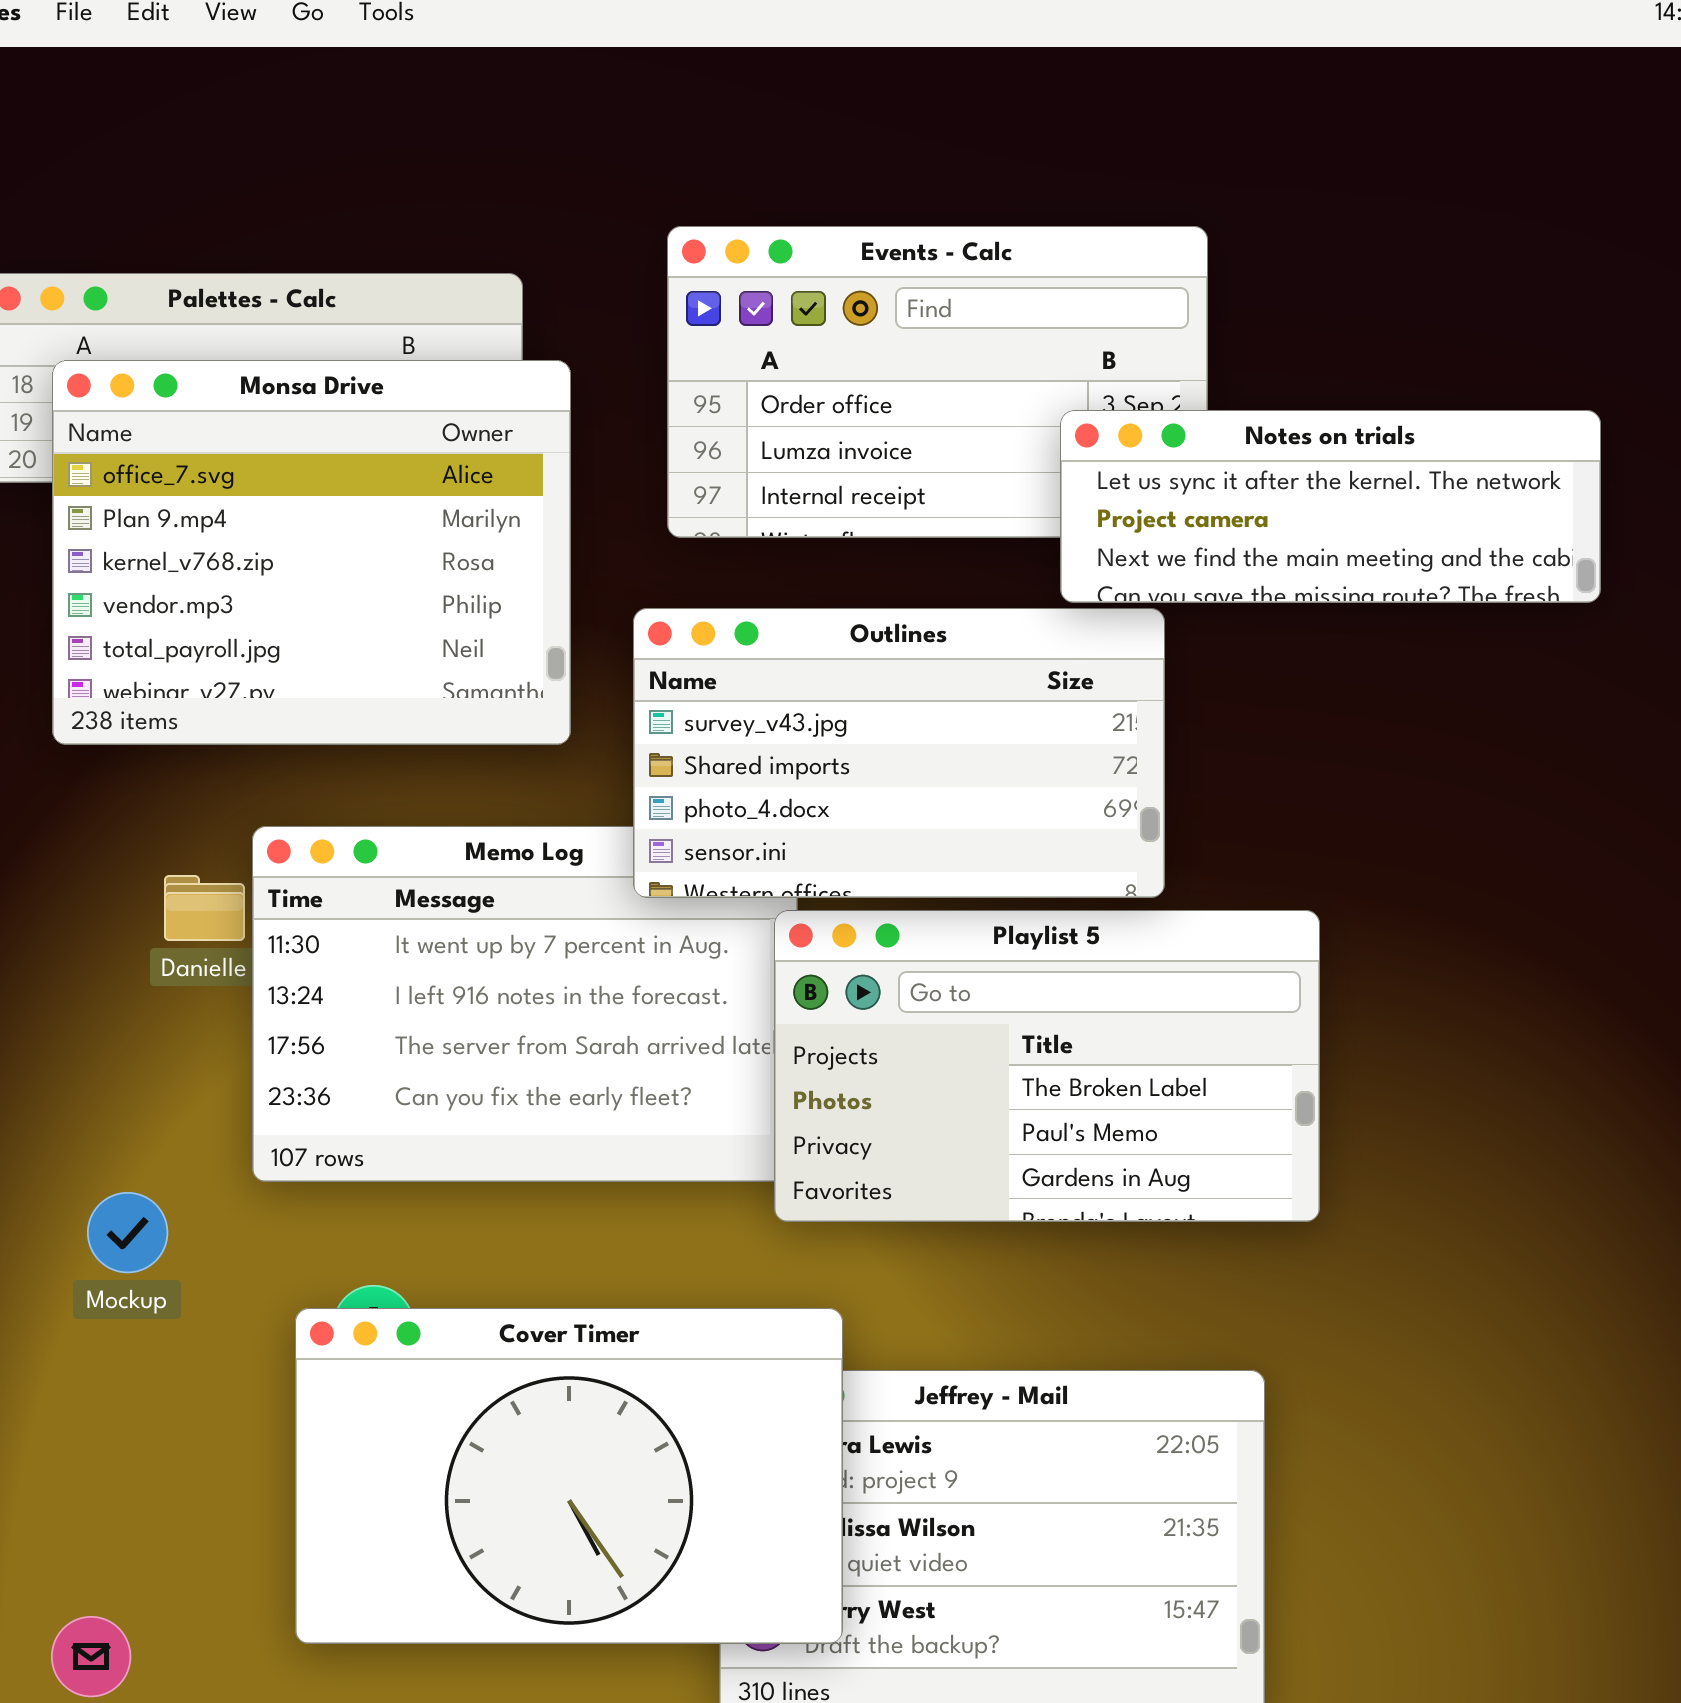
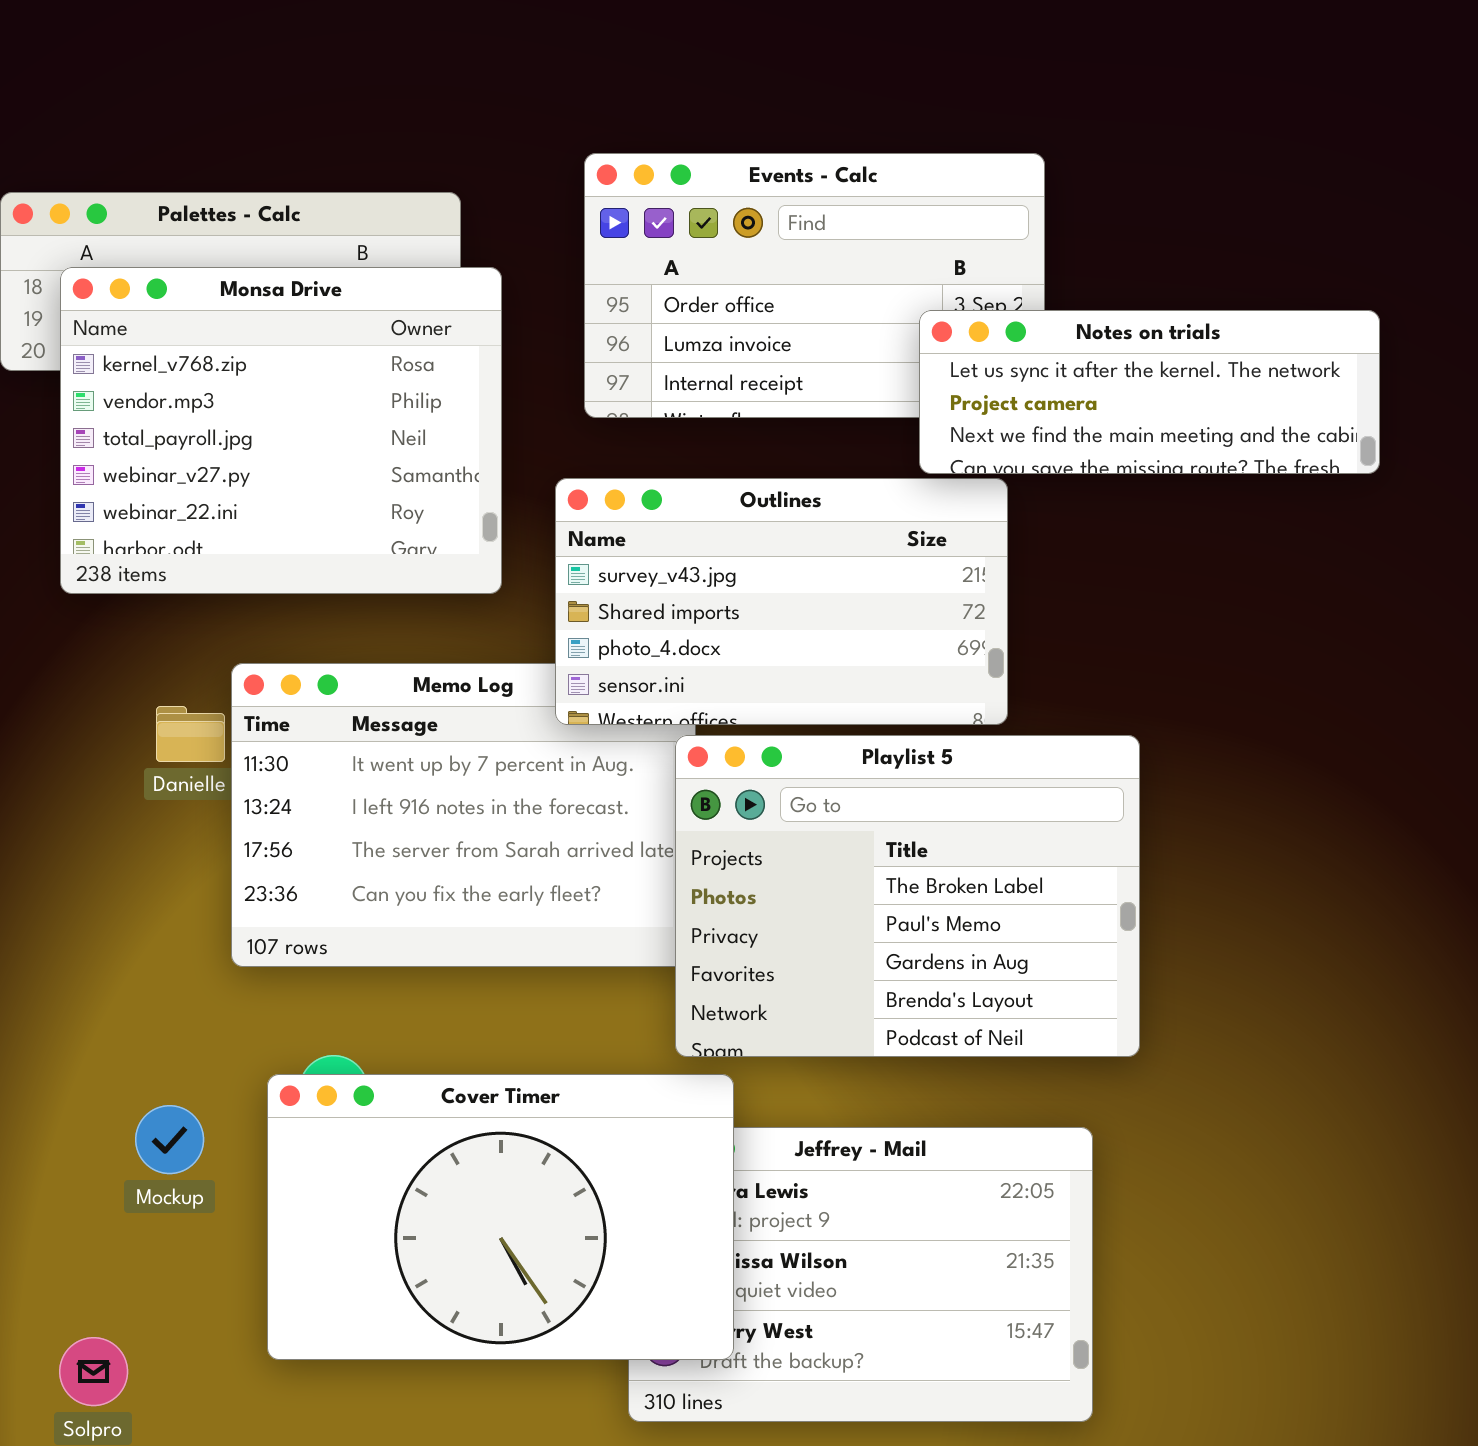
Monsa Drive: [52,360,571,745] -> [60,267,502,594], scrolled down 2 rows
Playlist 5: [774,910,1320,1222] -> [675,735,1140,1057], resized
Mockup: [87,1192,168,1273] -> [135,1105,204,1174], moved

